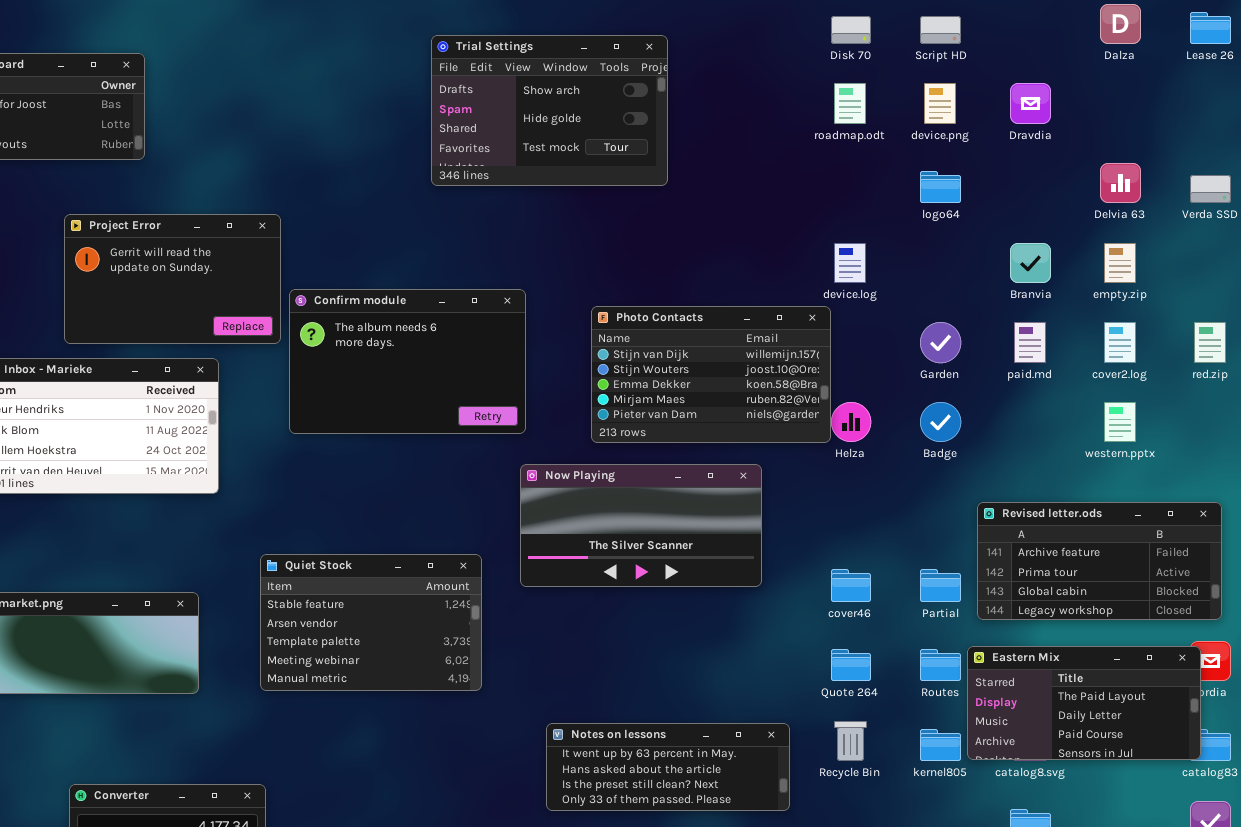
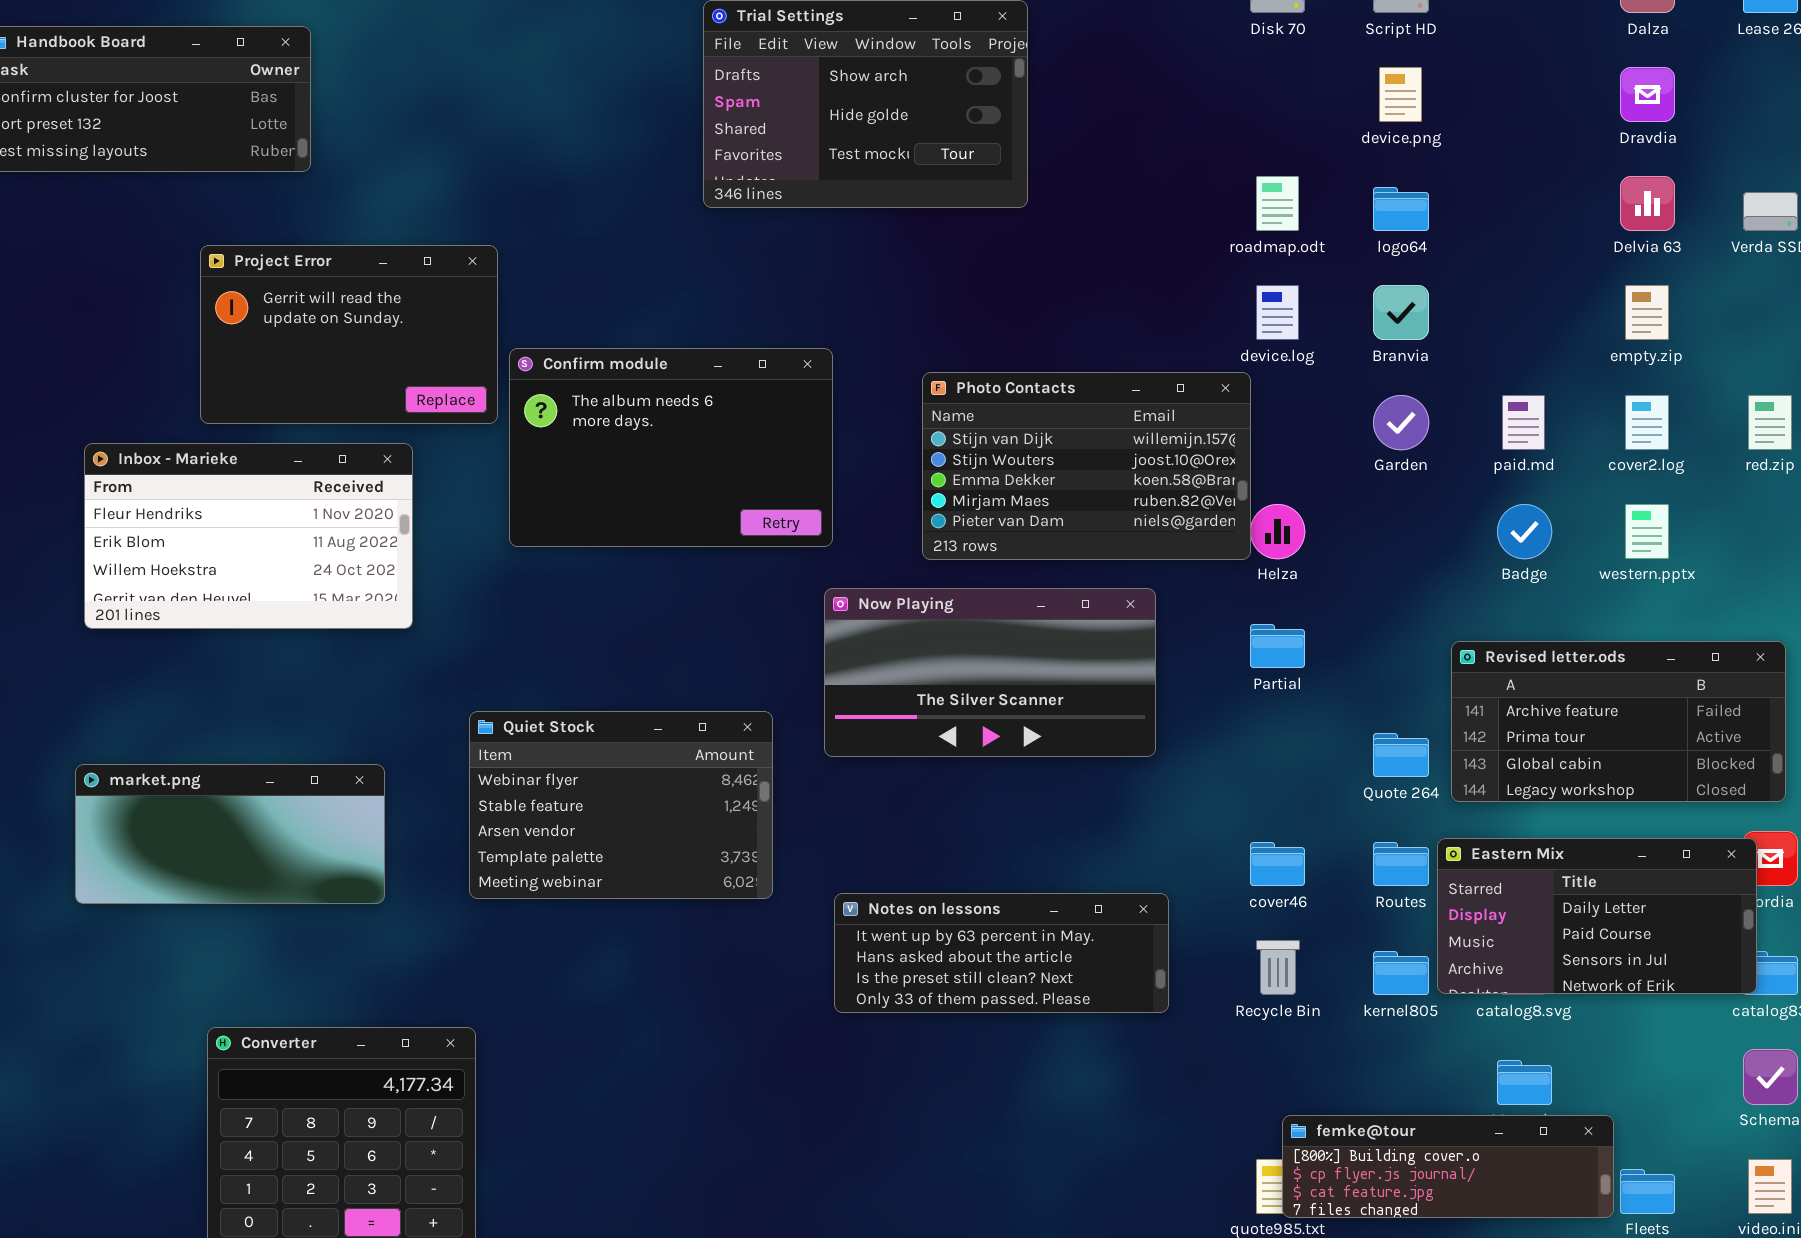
roadmap.odt: [834,83,866,124] -> [1256,176,1299,231], moved
Dravdia: [1010,83,1051,124] -> [1620,67,1675,122], moved
Branvia: [1010,243,1051,283] -> [1373,285,1429,340], moved
Badge: [920,402,961,442] -> [1497,504,1552,559], moved
Quiet Stock: [260,554,482,691] -> [469,711,773,899], scrolled up 1 row
cover46: [831,569,871,602] -> [1250,842,1305,886], moved
Partial: [920,569,961,602] -> [1250,624,1305,668], moved
Eastern Mix: [967,646,1201,760] -> [1437,838,1757,994], scrolled down 1 row
Quote 264: [831,649,871,681] -> [1373,733,1429,777], moved
Notes on lessons: [546,723,790,811] -> [834,893,1169,1013], moved

